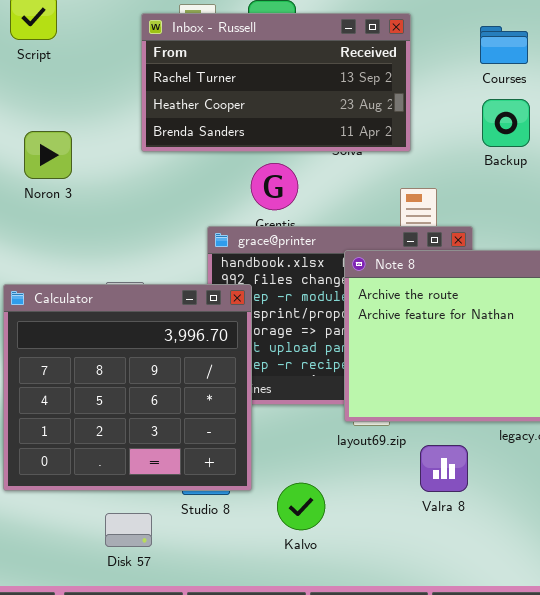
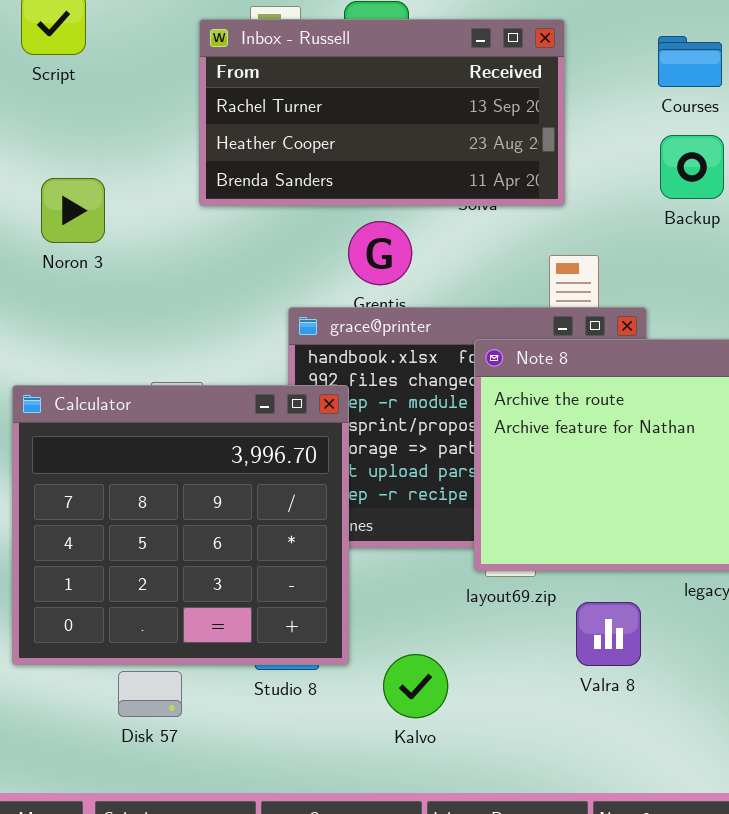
Disk 57: [105,513,152,547] -> [118,671,182,717], moved

